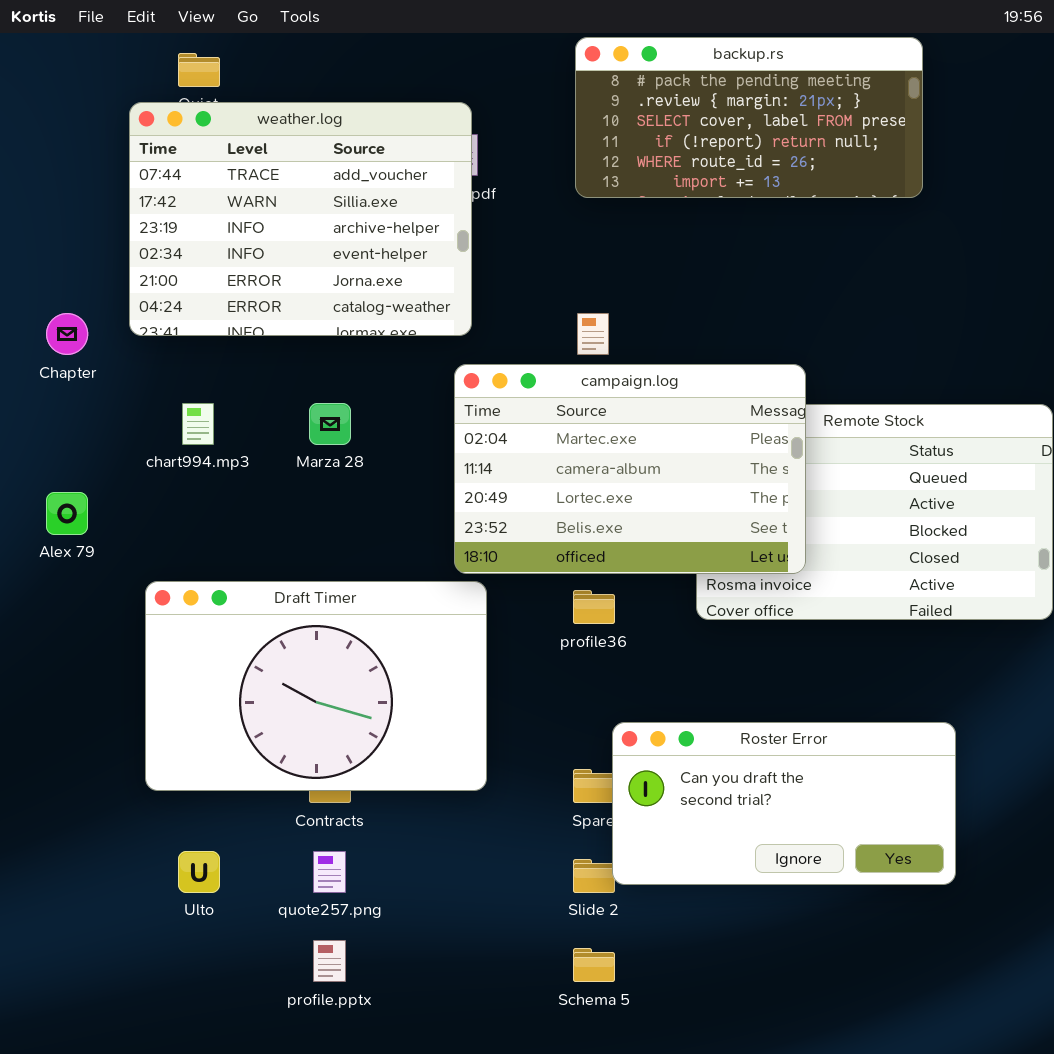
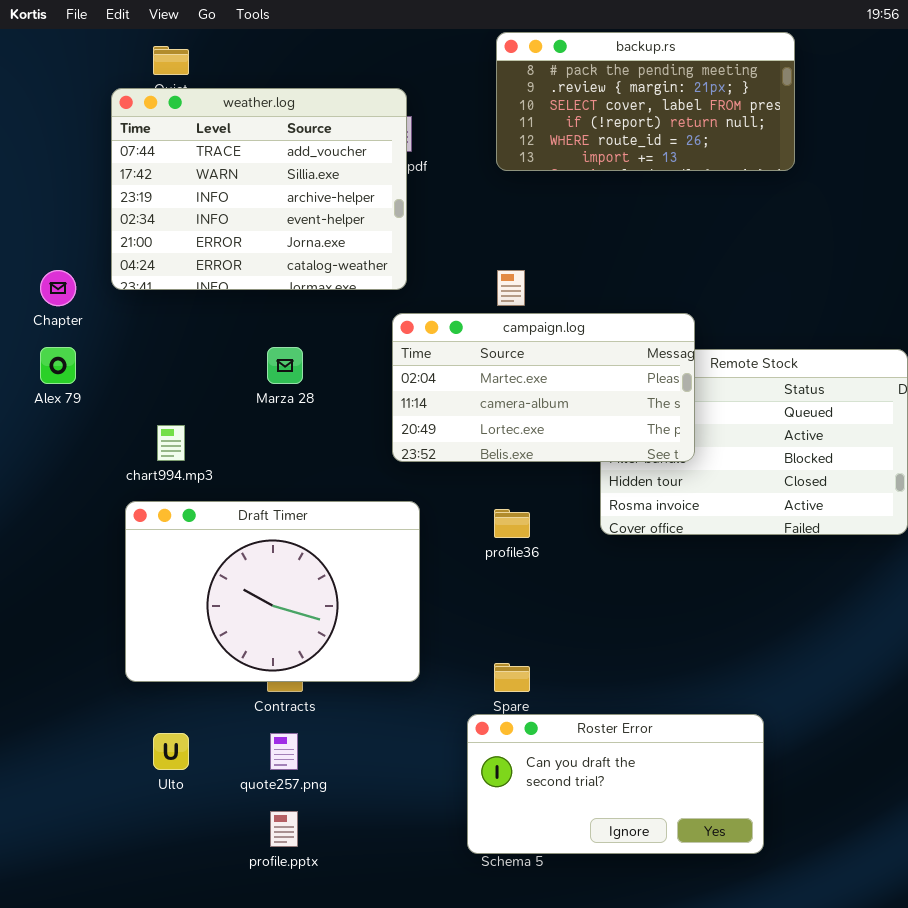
campaign.log: [454,364,806,574] -> [392,313,695,462], resized
chart994.mp3: [182,403,214,445] -> [157,425,185,461], moved
Alex 79: [46,492,88,535] -> [40,347,76,384], moved
Roster Error: [612,722,956,885] -> [467,714,764,854], moved

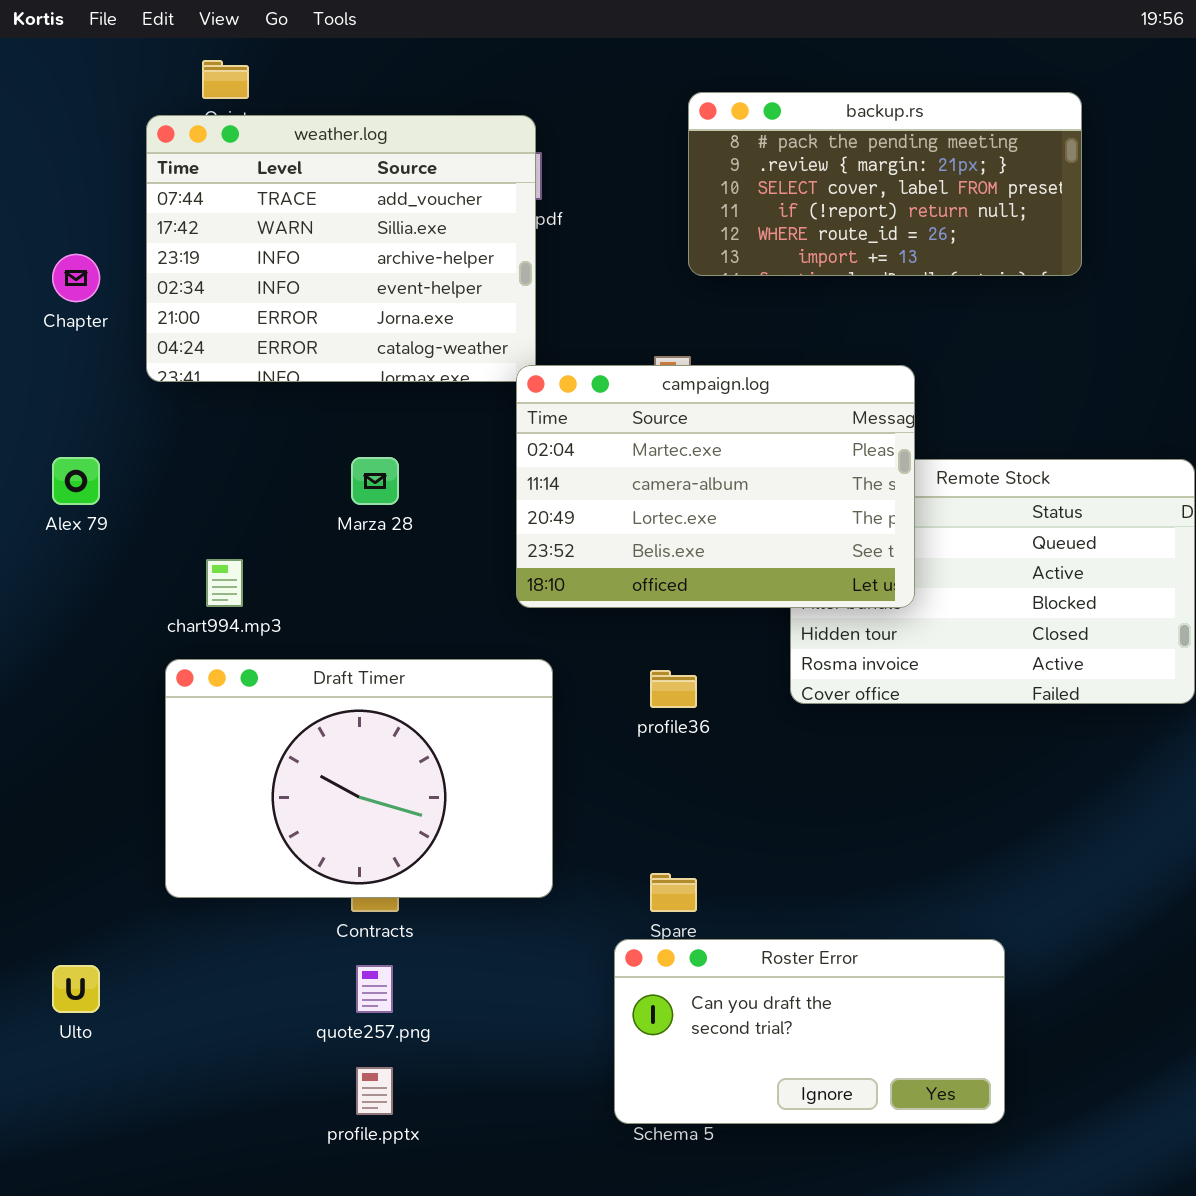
backup.rs: [496,32,795,171] -> [688,92,1082,276], moved
Chapter: [40,270,76,306] -> [52,254,100,302], moved
campaign.log: [392,313,695,462] -> [516,365,915,608], resized
Ulto: [153,733,189,770] -> [52,965,100,1013], moved

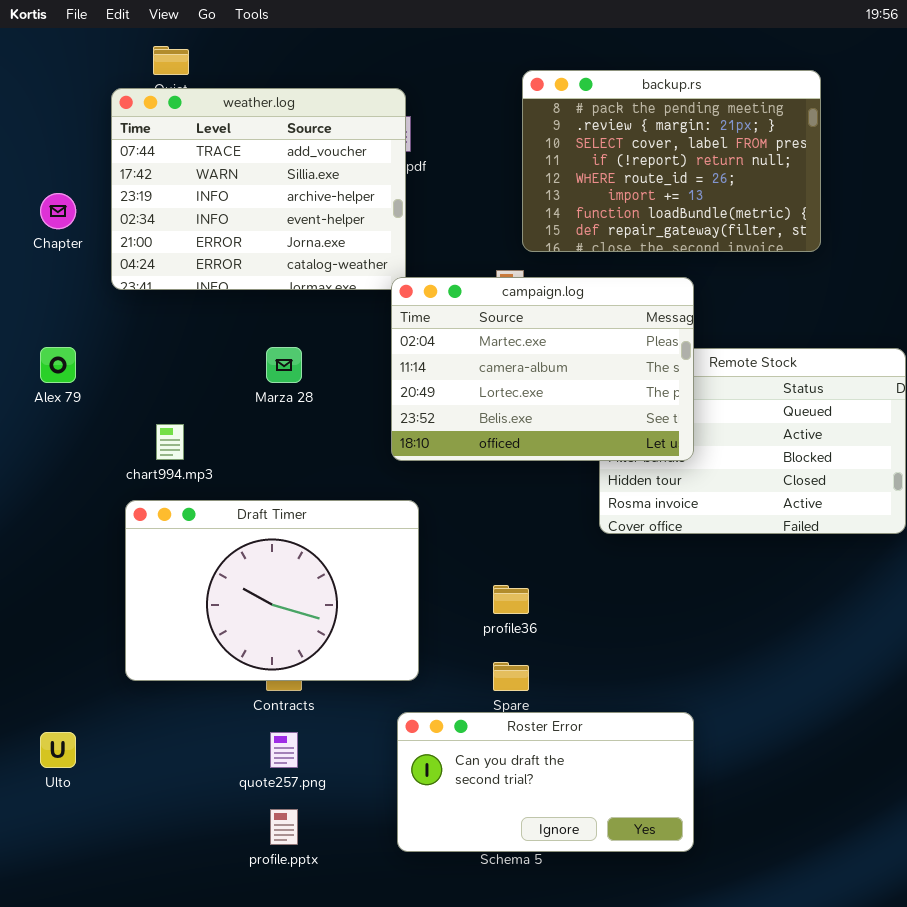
backup.rs: [688,92,1082,276] -> [522,70,821,252], resized
profile36: [650,670,697,708] -> [493,585,529,614], moved
Roster Error: [614,939,1005,1124] -> [397,712,694,852], moved

